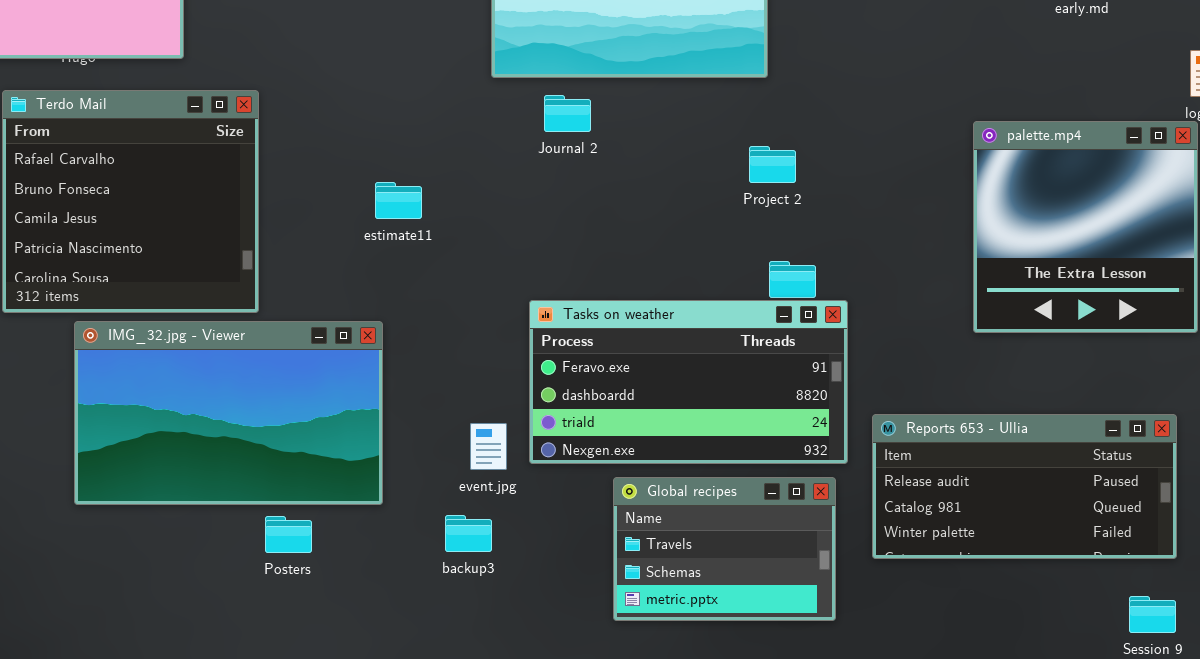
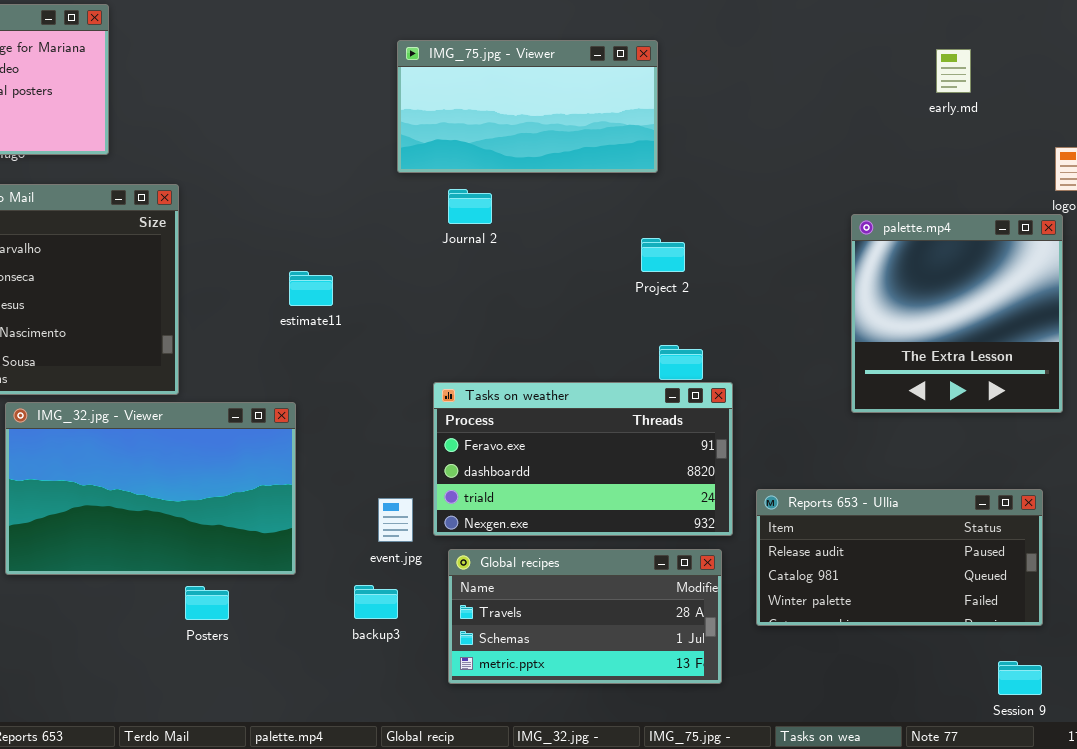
Global recipes: [613,477,836,621] -> [448,549,722,684], resized

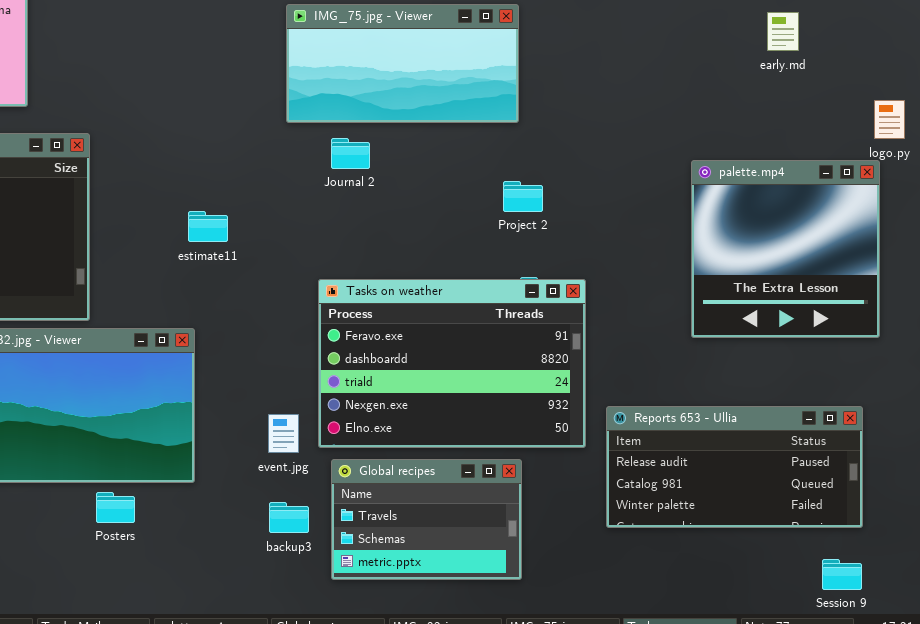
Tasks on weather: [433,382,733,536] -> [318,279,586,448], resized
Global recipes: [448,549,722,684] -> [331,459,522,580], resized
backup3: [354,585,398,619] -> [269,502,309,533], moved

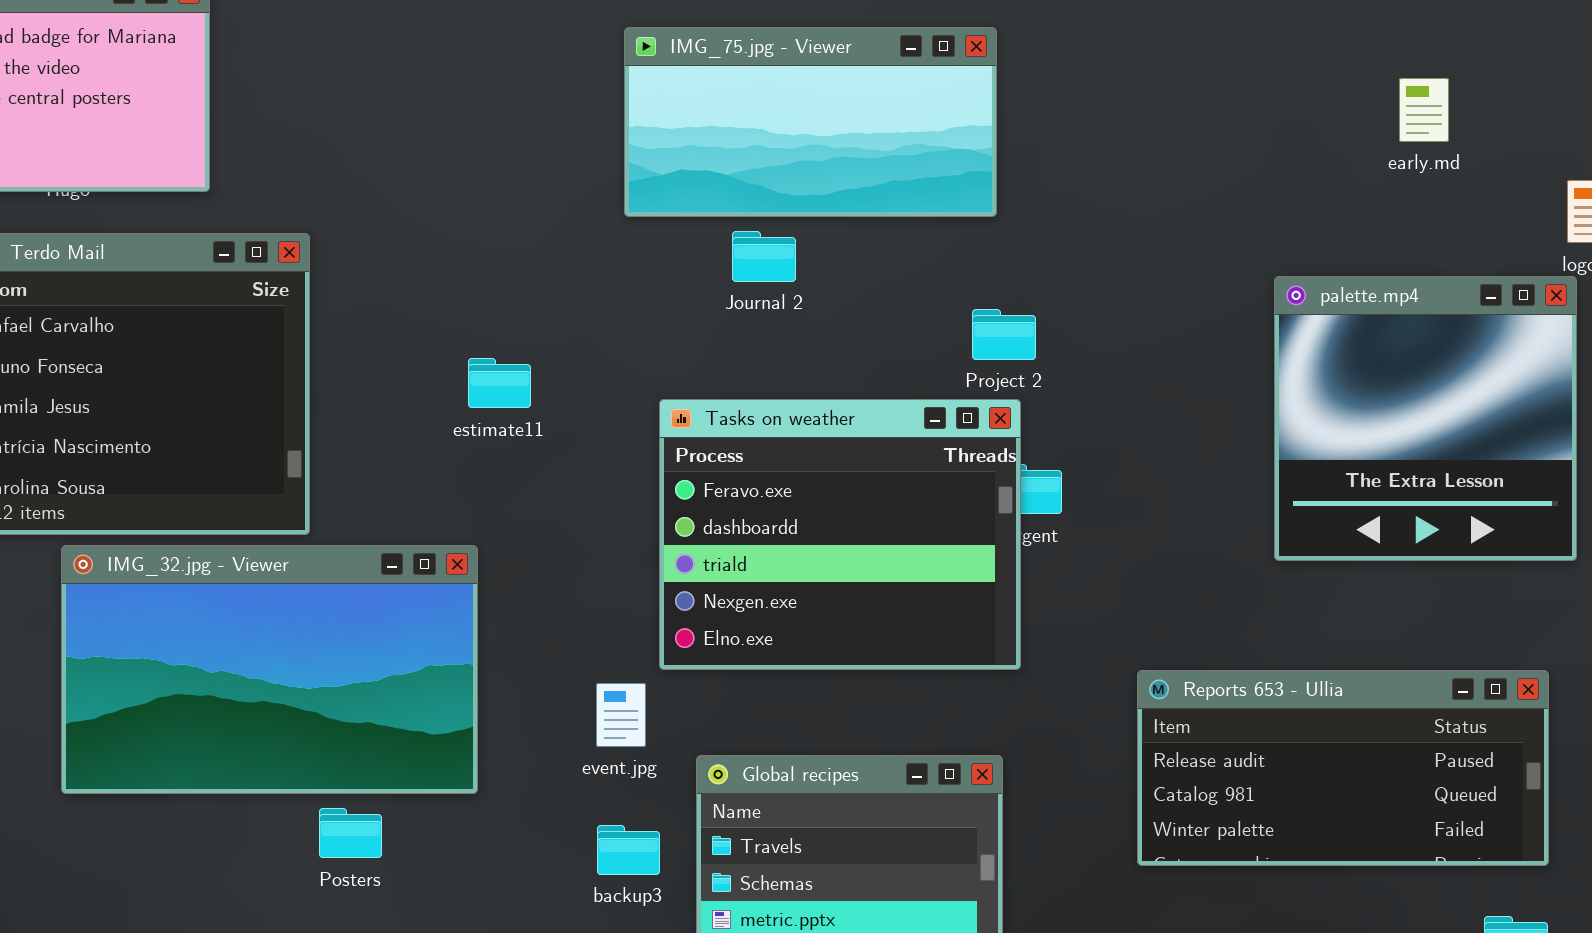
early.md: [767,12,799,51] -> [1399,78,1449,142], moved
Journal 2: [331,138,370,169] -> [732,231,796,282], moved
Tasks on weather: [318,279,586,448] -> [659,399,1021,670], moved, resized

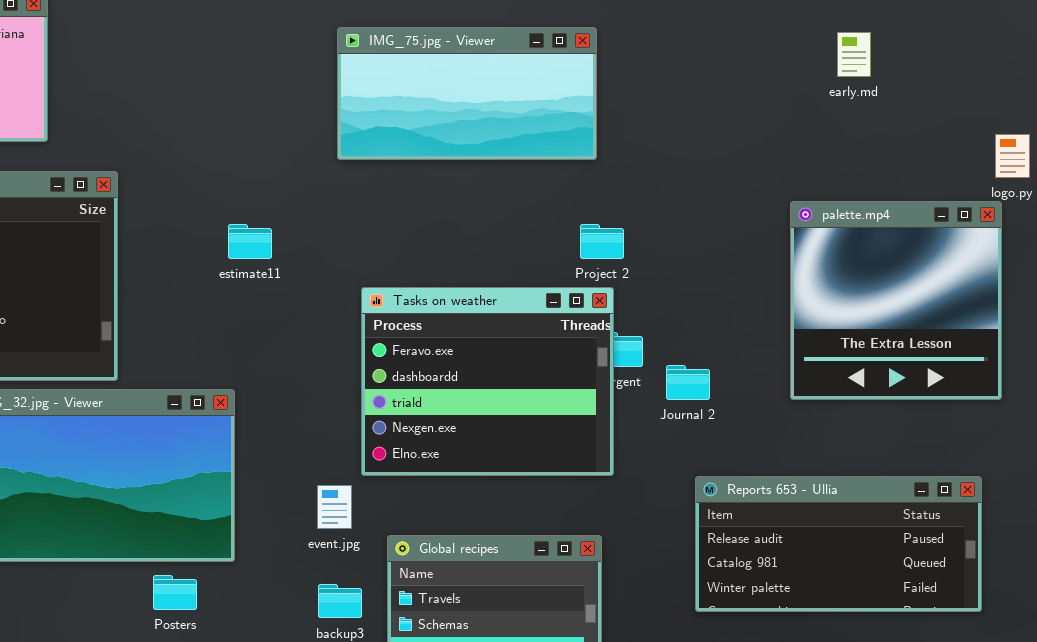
early.md: [1399,78,1449,142] -> [837,32,871,77], moved
Journal 2: [732,231,796,282] -> [666,365,710,400], moved
estimate11: [468,358,531,408] -> [228,224,272,259], moved
Posters: [319,808,382,858] -> [153,575,197,610], moved

